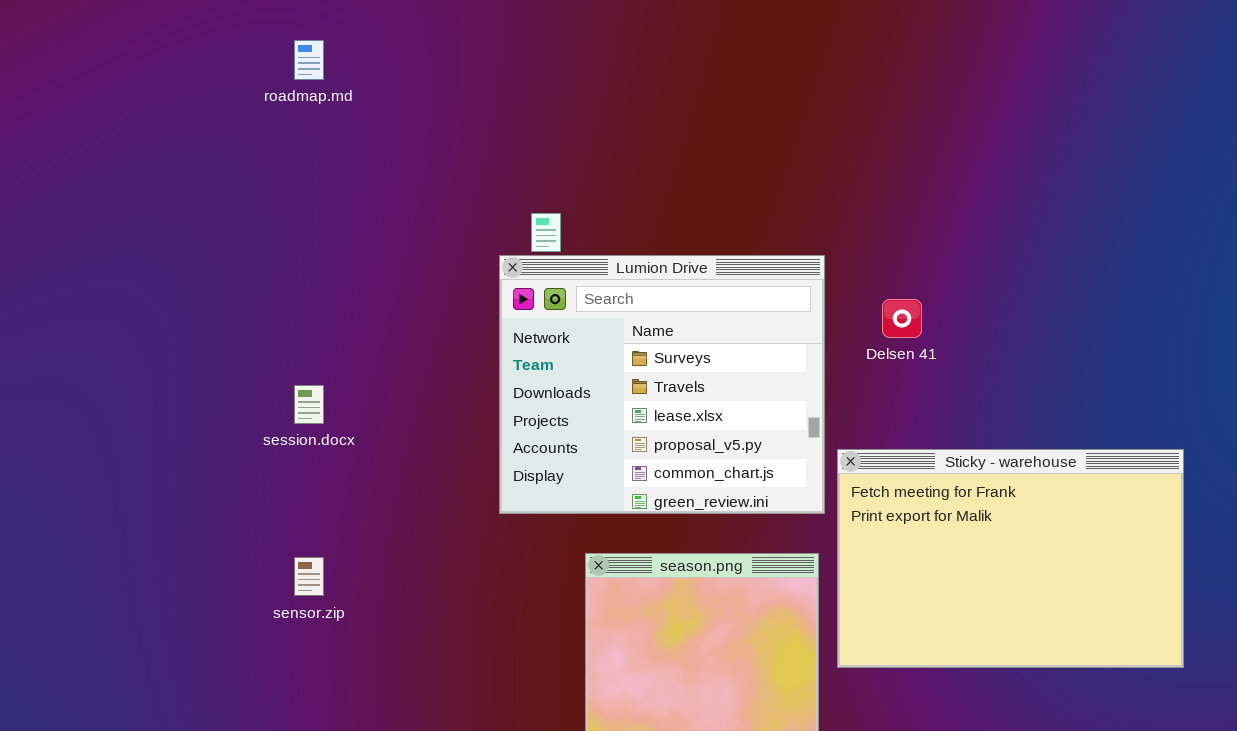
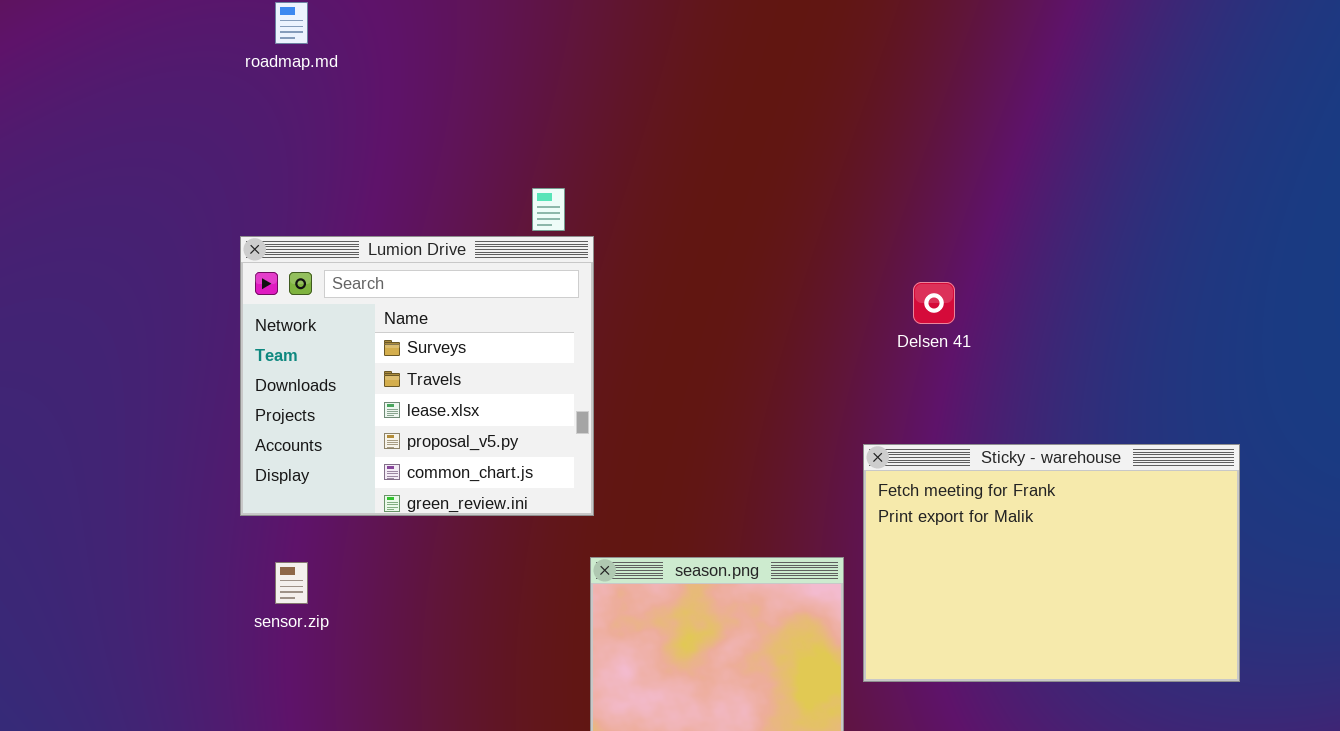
Lumion Drive: [499,255,825,514] -> [240,236,594,516], moved

